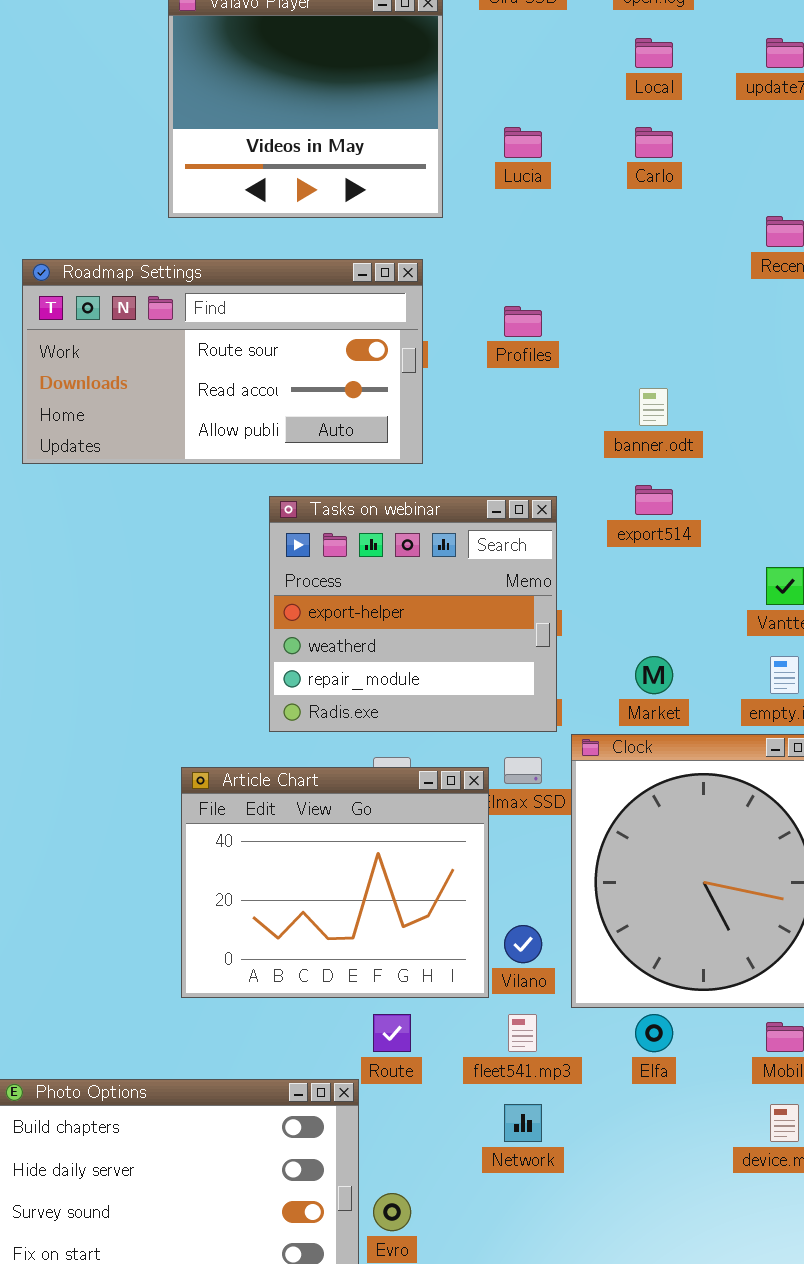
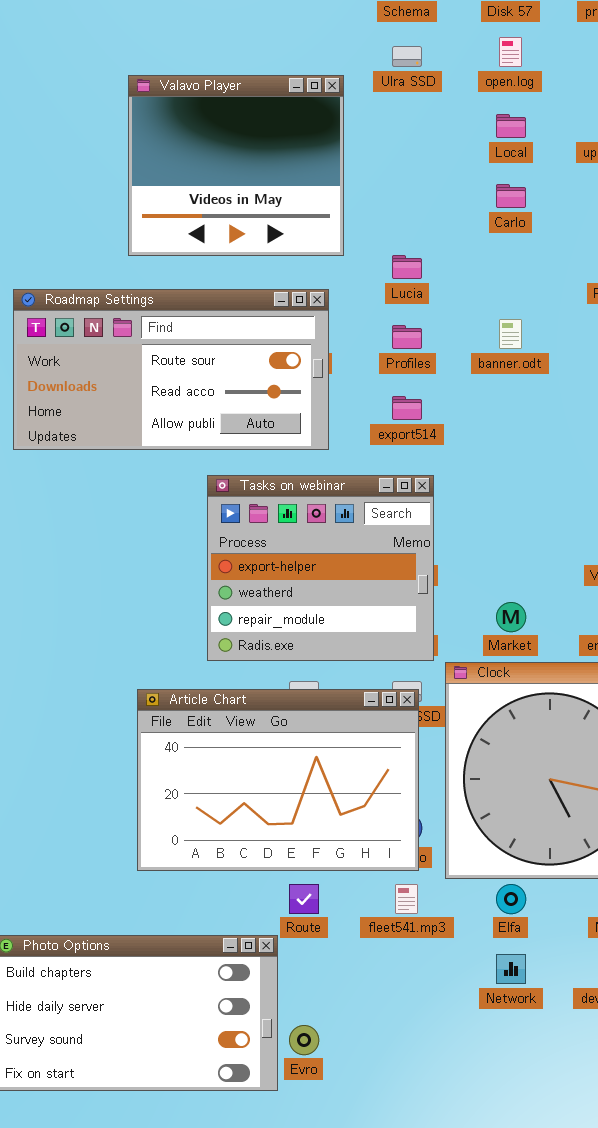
Lucia: [504,127,542,158] -> [392,255,422,279], moved
banner.odt: [639,388,668,426] -> [499,319,522,349], moved
export514: [635,485,673,515] -> [392,396,422,420], moved
Article Chart: [181,767,489,998] -> [137,689,419,871], resized
Network: [504,1104,542,1142] -> [496,954,526,984], moved

